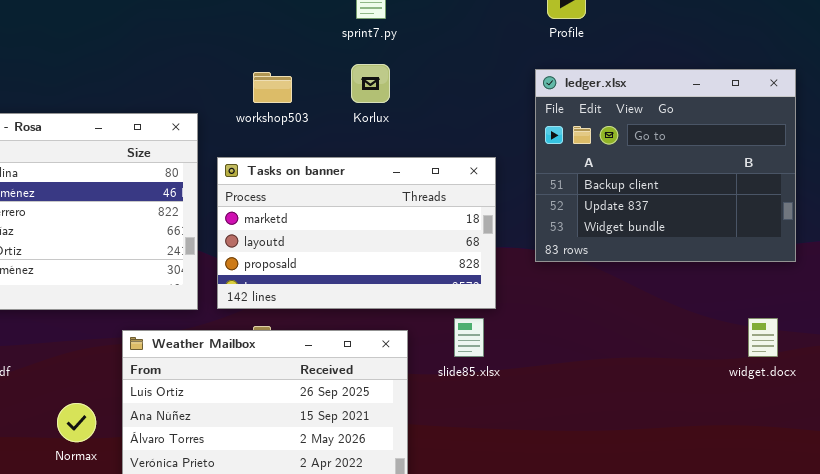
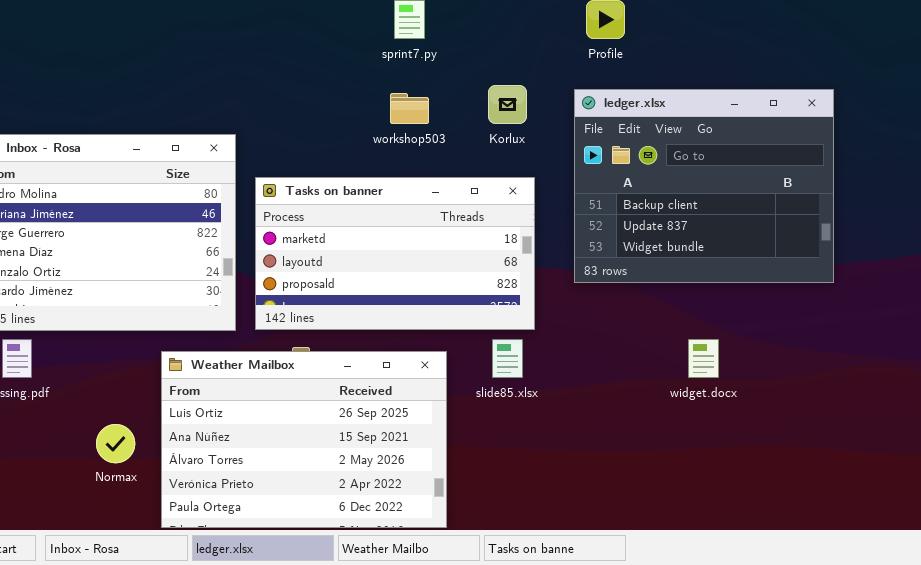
Korlux: [351,64,390,103] -> [488,85,527,124], moved
workshop503: [253,72,292,103] -> [390,93,429,124], moved
widget.docx: [748,318,778,357] -> [688,339,719,378], moved

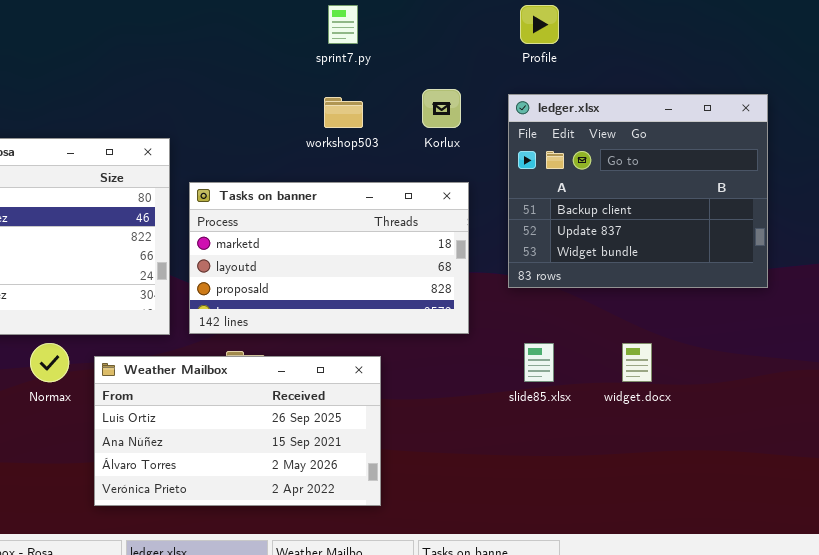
slide85.xlsx: [492,339,523,378] -> [524,343,554,382], moved
Weather Mailbox: [161,351,447,528] -> [94,356,381,506], resized
Normax: [96,424,135,463] -> [30,343,69,382], moved

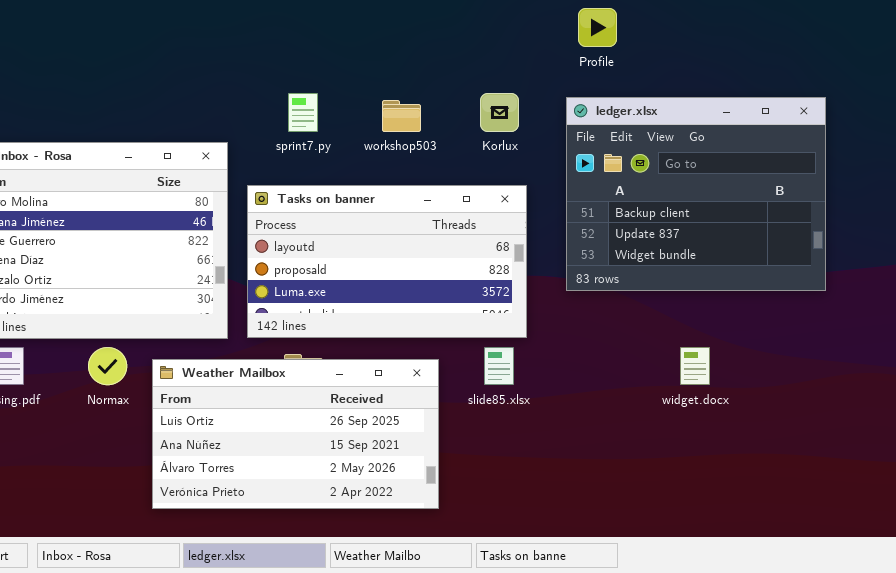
sprint7.py: [328,5,358,44] -> [288,93,318,132], moved
Tasks on banner: [189,182,469,334] -> [247,185,527,338], scrolled down 1 row
slide85.xlsx: [524,343,554,382] -> [484,347,514,385], moved

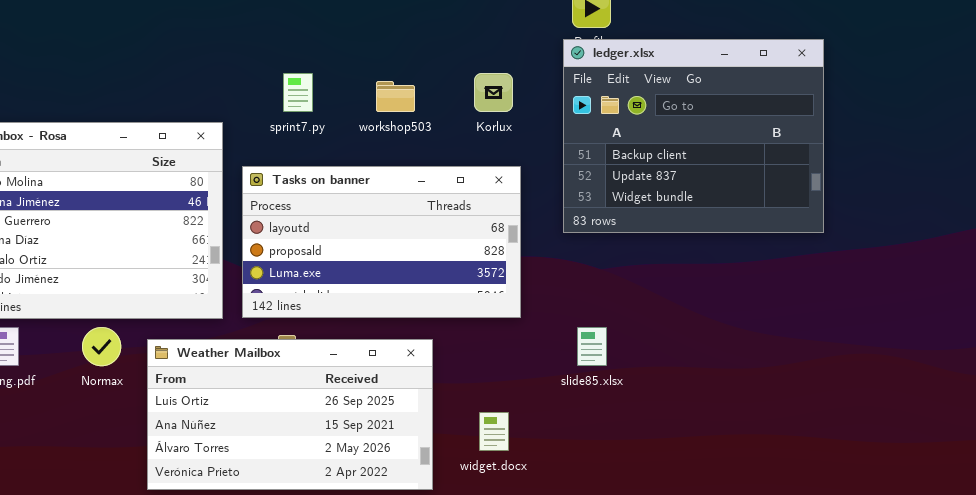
ledger.xlsx: [566,97,826,291] -> [563,39,824,233], moved
slide85.xlsx: [484,347,514,385] -> [577,327,607,366], moved
widget.docx: [680,347,710,385] -> [479,412,509,451], moved

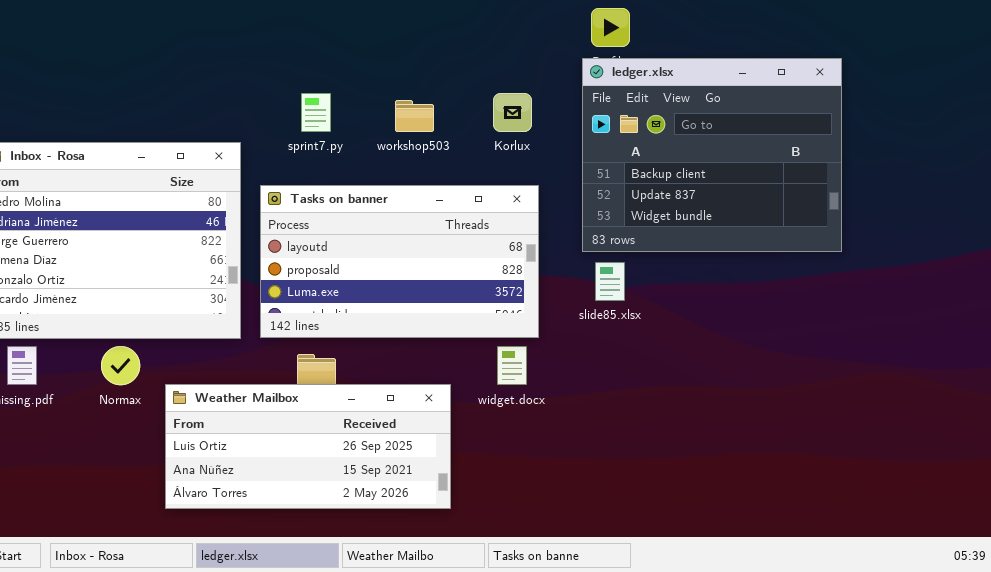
slide85.xlsx: [577,327,607,366] -> [595,262,625,301], moved
Weather Mailbox: [147,339,433,490] -> [165,384,451,509], resized
widget.docx: [479,412,509,451] -> [497,346,527,385], moved

